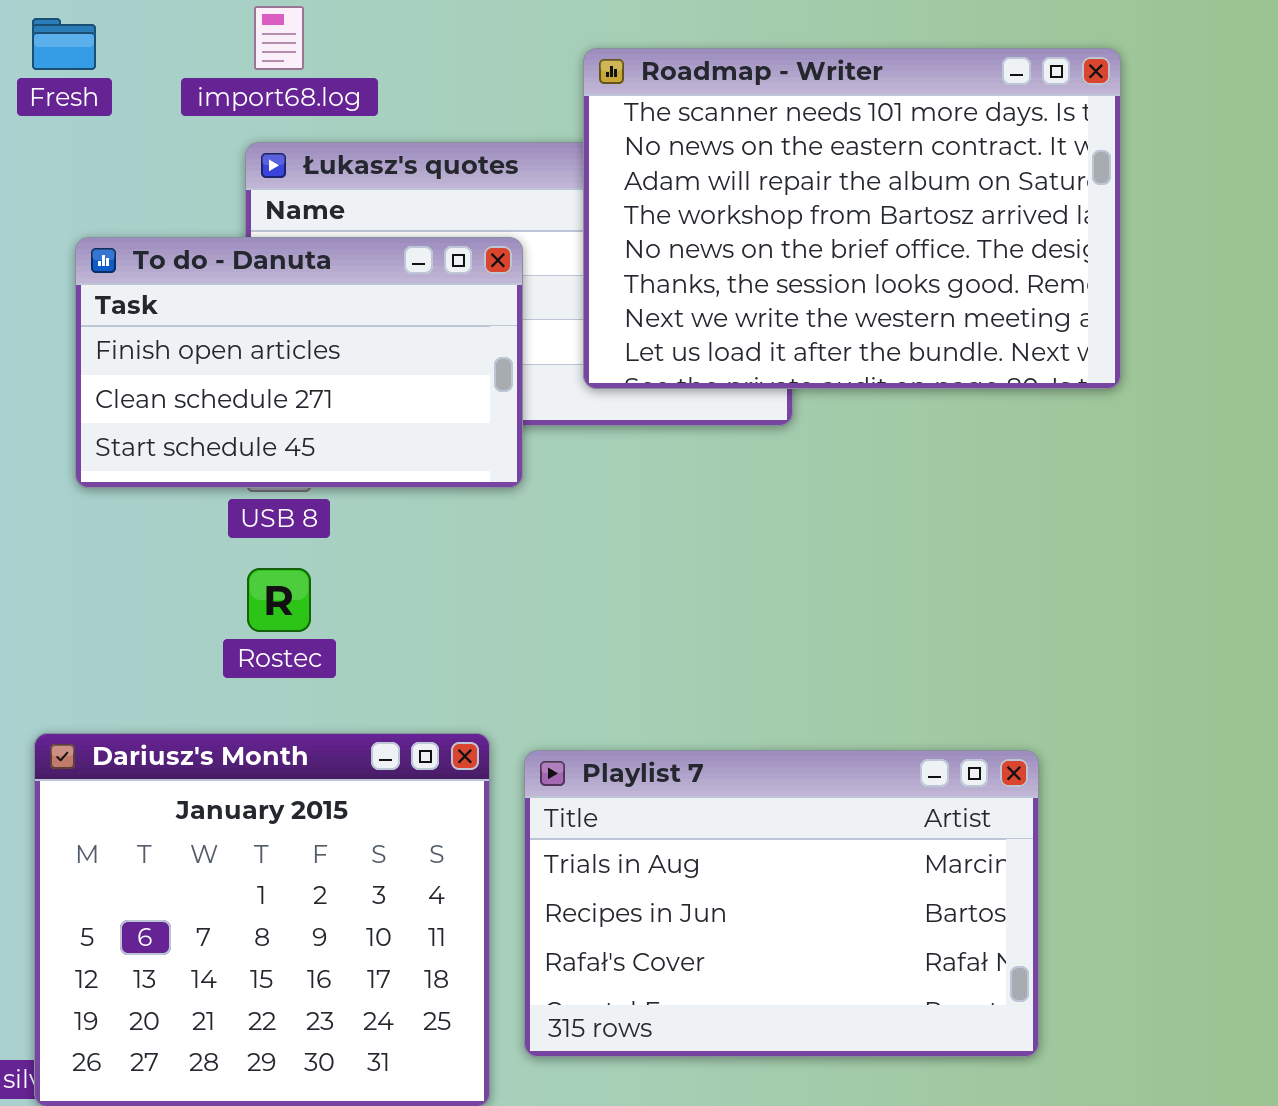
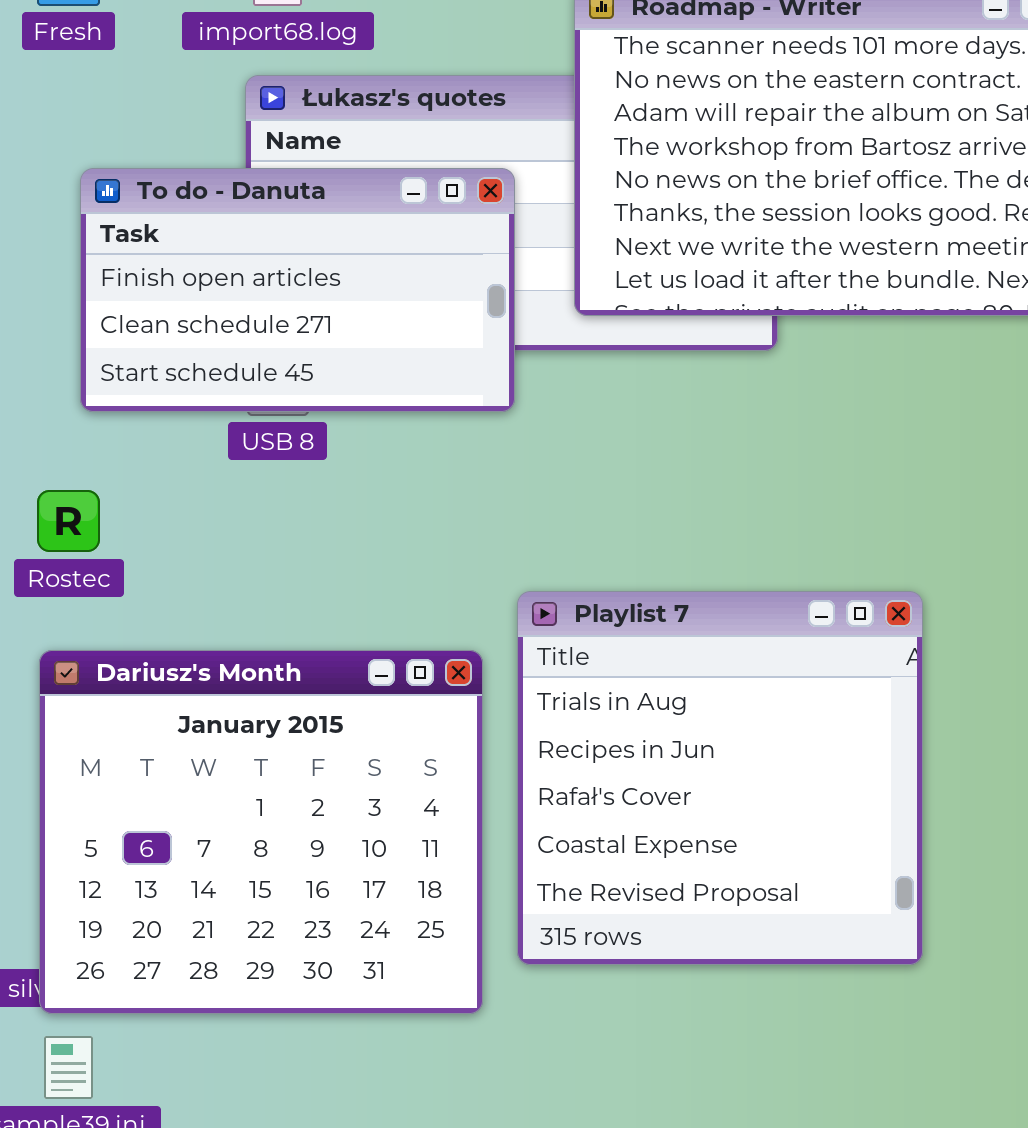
Rostec: [247,568,311,632] -> [37,490,100,552], moved
Playlist 7: [524,750,1039,1057] -> [517,591,923,965], resized

